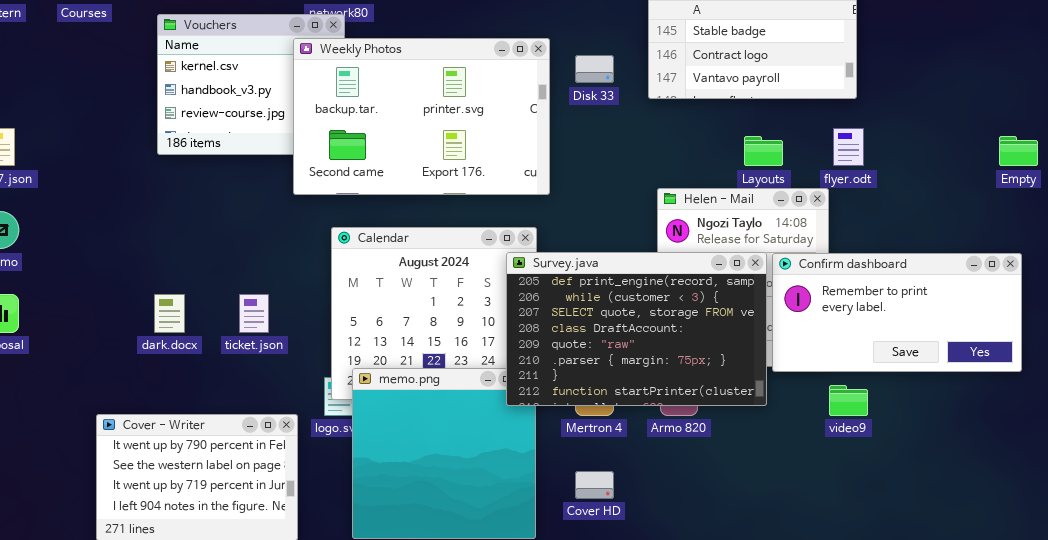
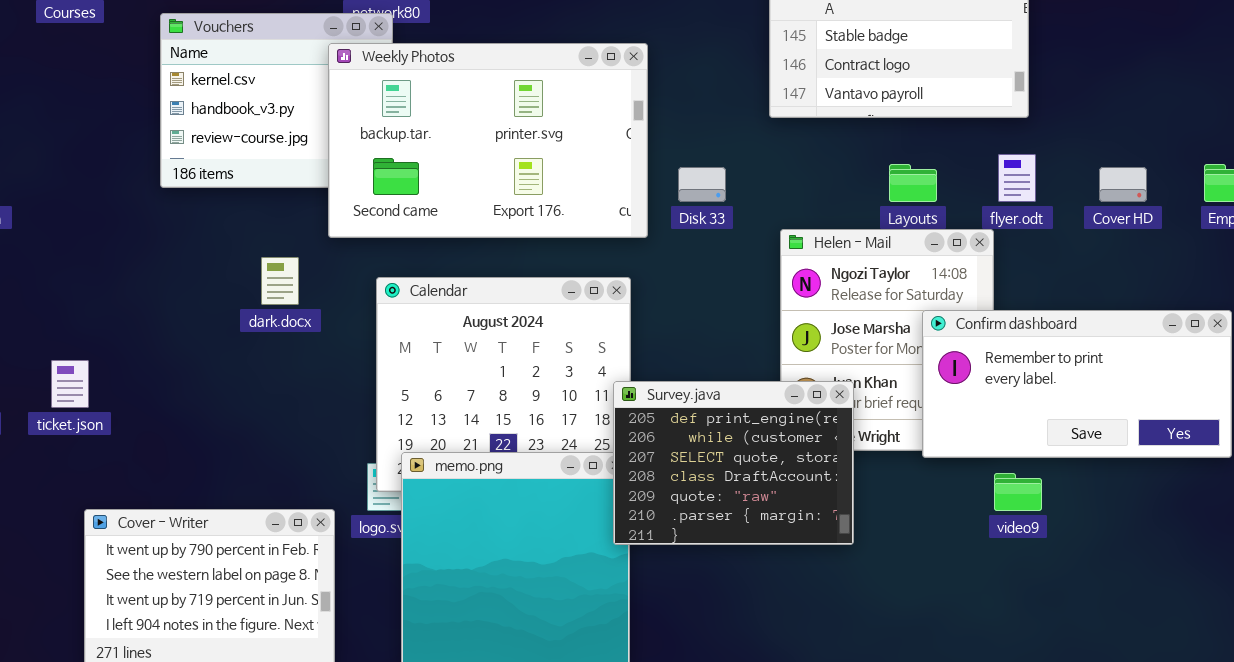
Disk 33: [575,55,614,83] -> [678,167,726,202], moved
Survey.java: [506,252,767,406] -> [613,381,854,545], moved, resized
dark.docx: [154,294,185,333] -> [261,257,299,305], moved
ticket.json: [239,294,269,333] -> [51,360,89,408], moved
Cover HD: [575,471,614,499] -> [1099,167,1147,202], moved

